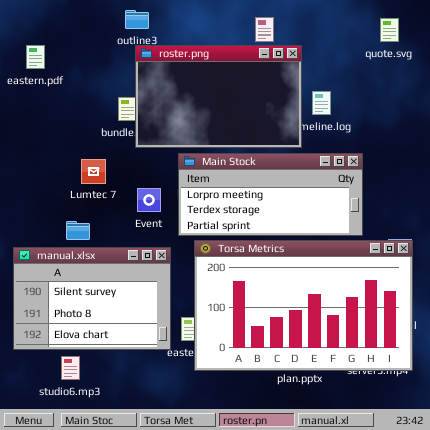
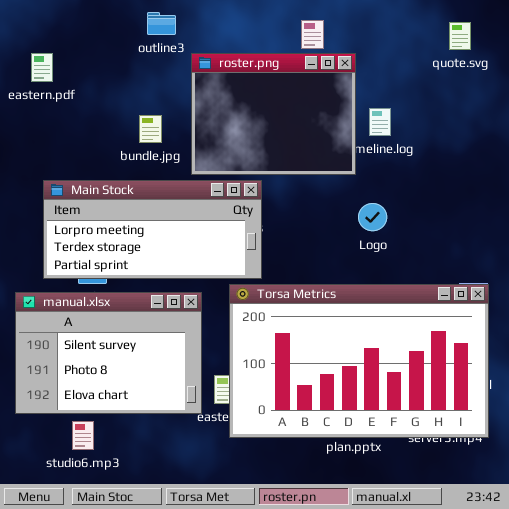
roster.png: [135,45,302,148] -> [191,53,356,175], resized
Main Stock: [178,153,363,236] -> [43,180,262,279], moved

